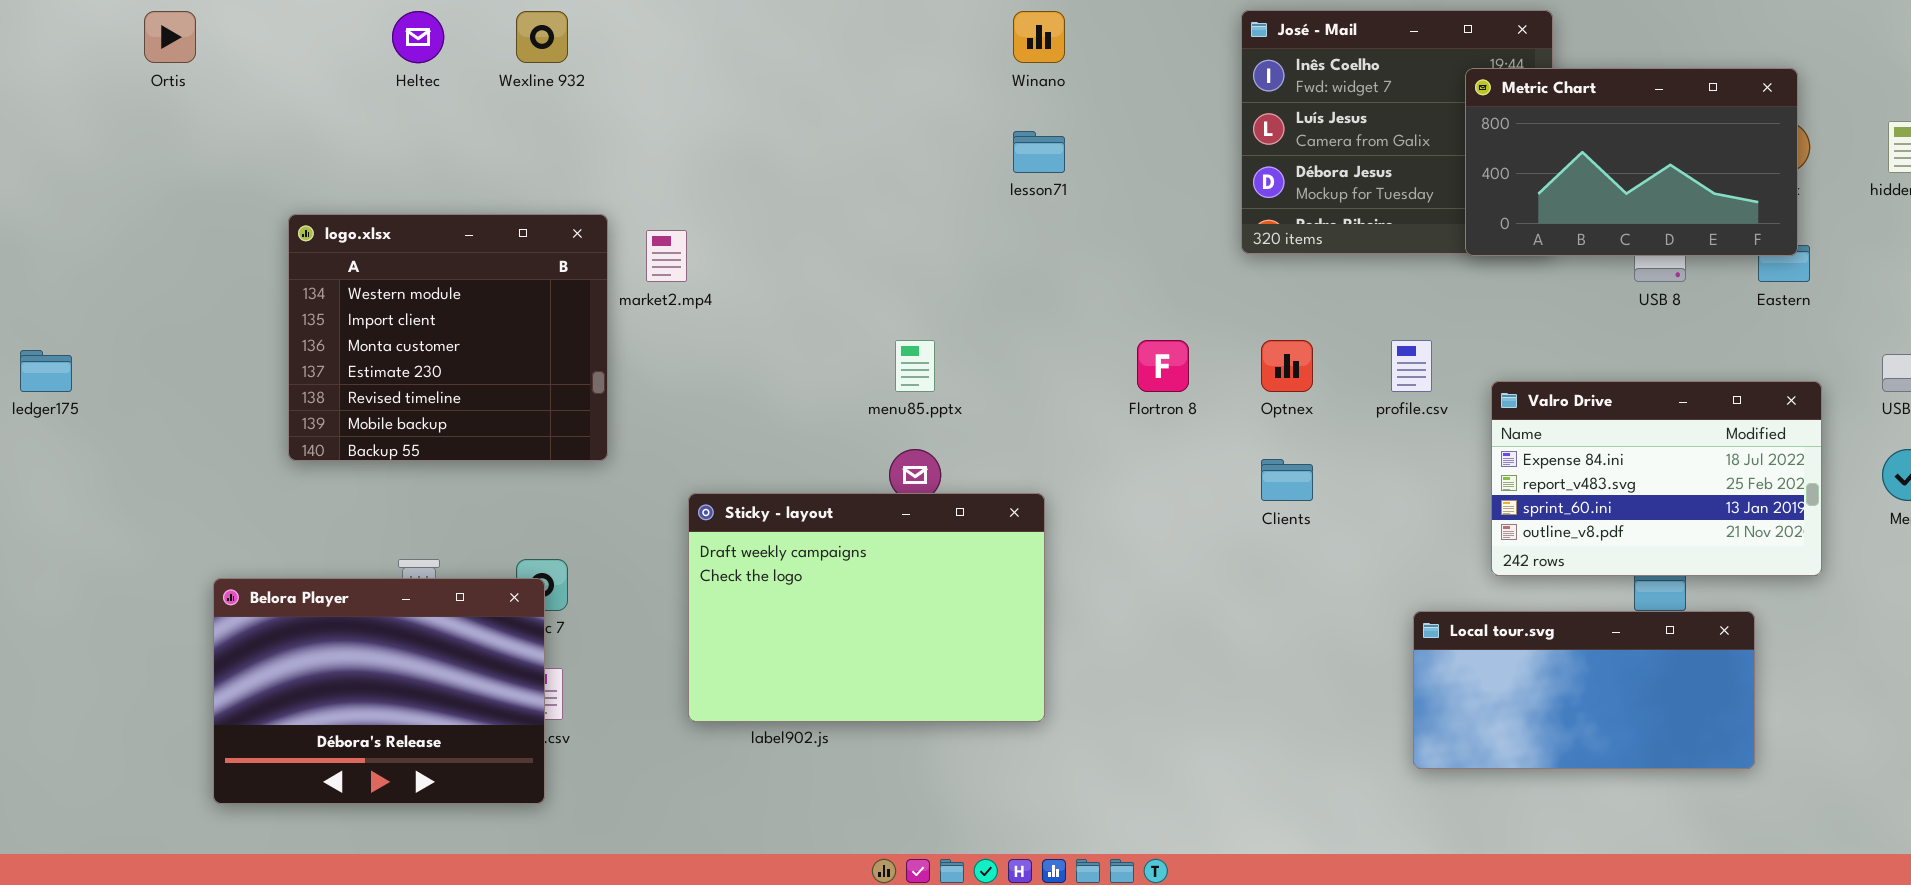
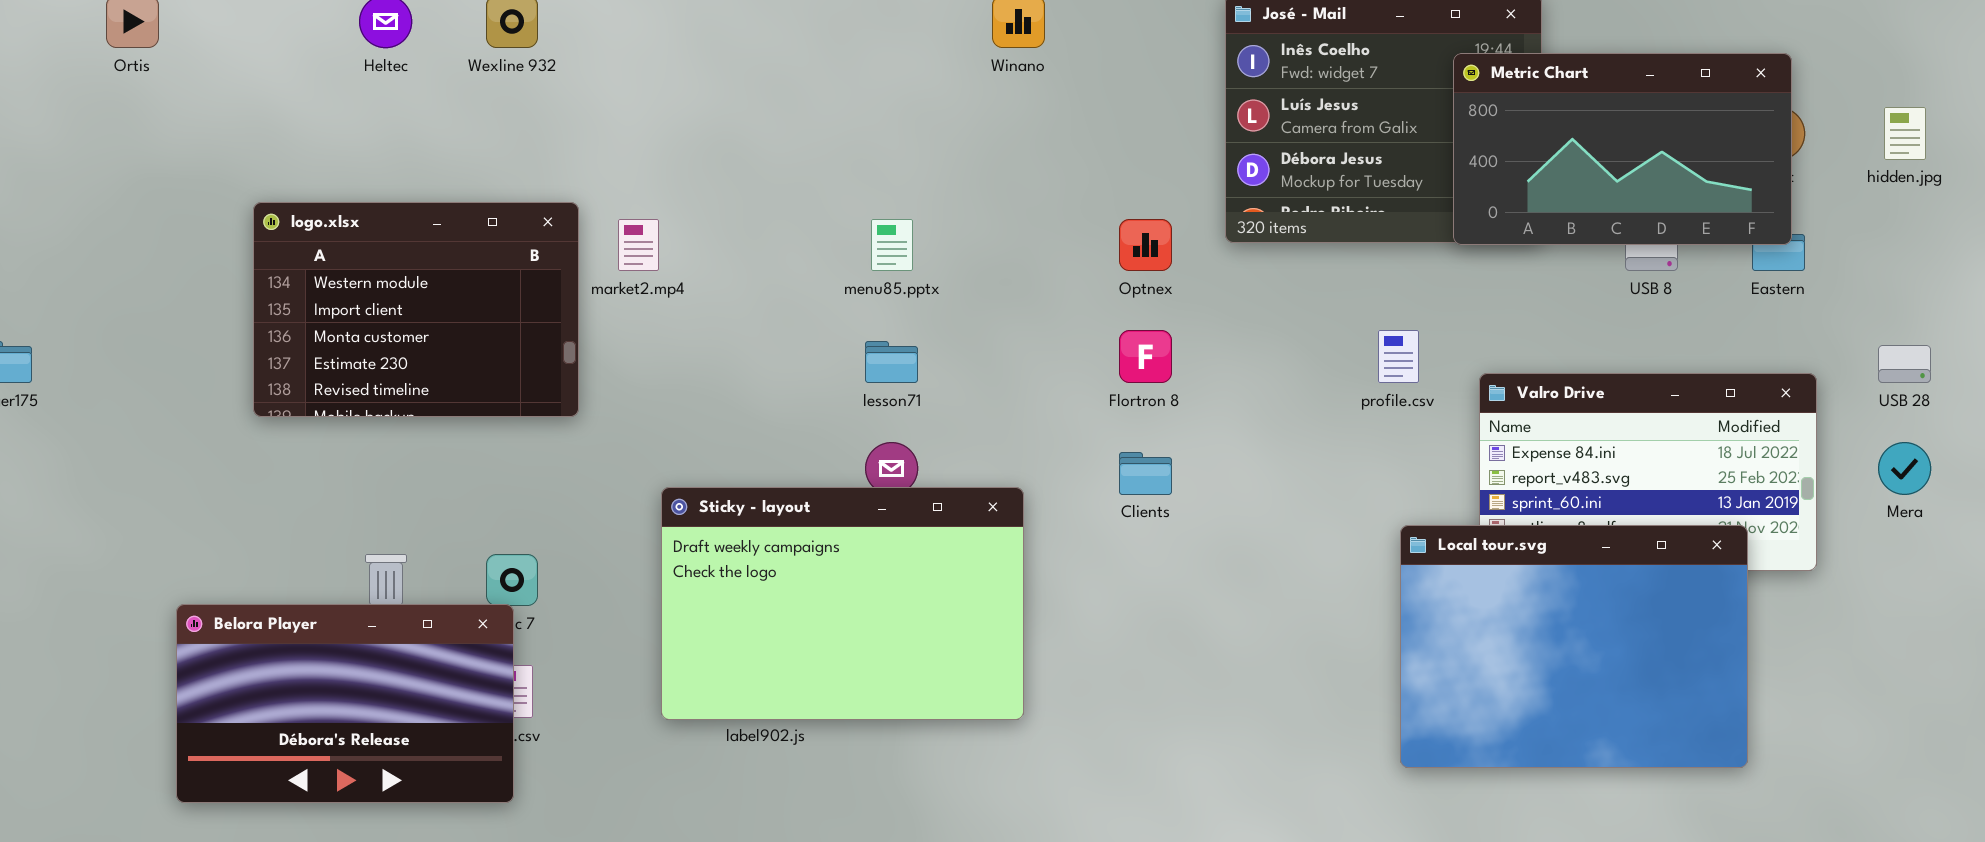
lesson71: [1013,131,1065,173] -> [865,341,918,383], moved
logo.xlsx: [288,214,608,461] -> [253,202,579,417], resized
menu85.pptx: [895,340,935,392] -> [871,219,913,271], moved
Optnex: [1261,340,1313,392] -> [1119,219,1172,271], moved
Clients: [1261,459,1313,501] -> [1119,452,1172,495], moved
Belora Player: [213,578,545,804] -> [176,604,514,803], resized
Local tour.svg: [1413,611,1755,769] -> [1400,525,1748,768], resized

